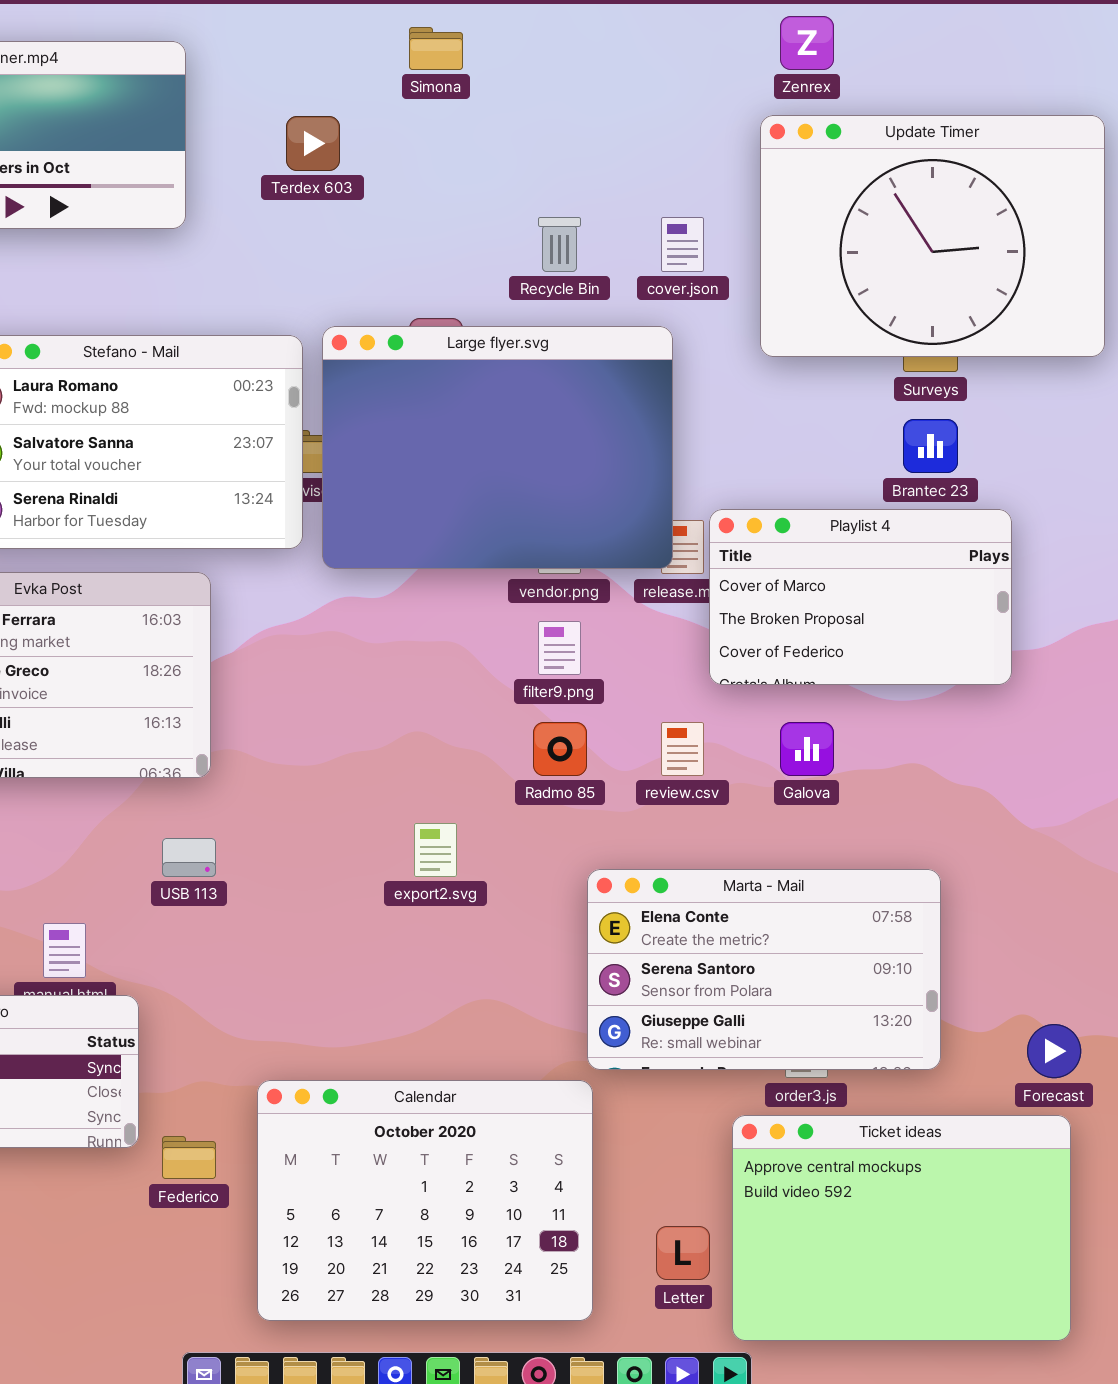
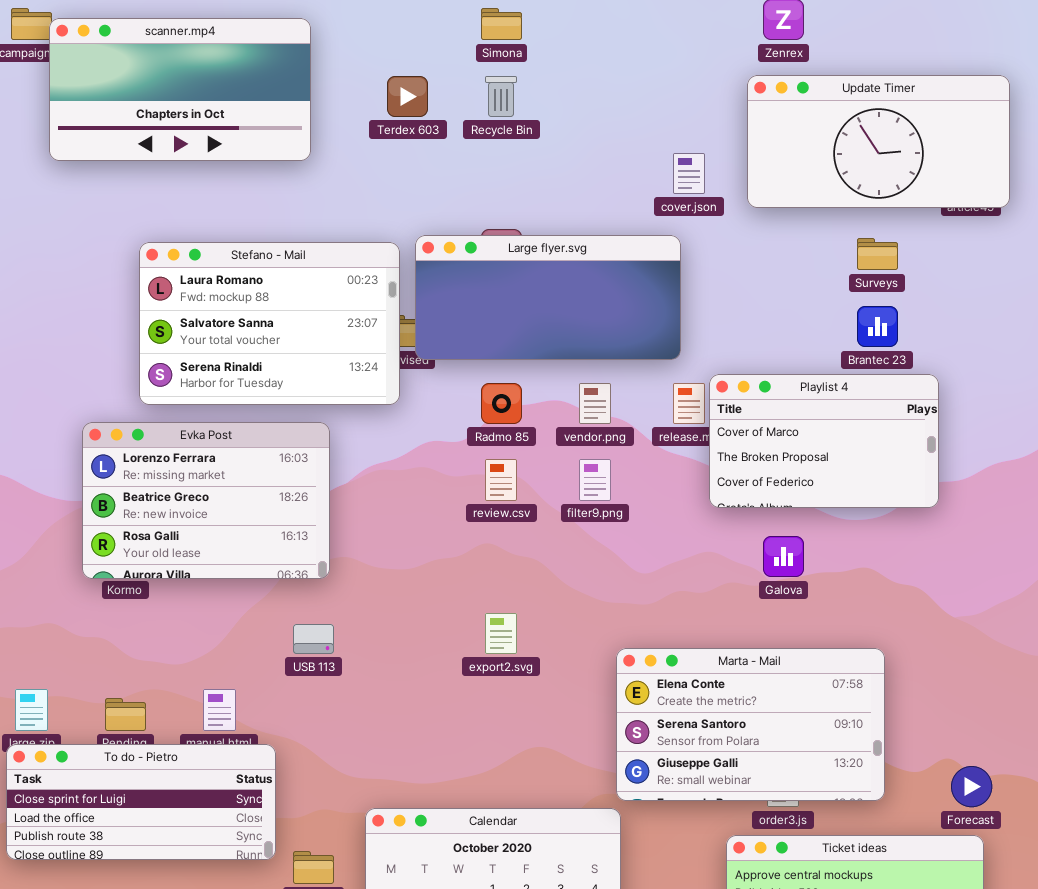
Update Timer: [760,115,1105,357] -> [747,75,1010,208], resized
Recycle Bin: [538,217,581,272] -> [485,76,517,117], moved
Large flyer.svg: [322,326,673,569] -> [415,235,681,360], resized
Radmo 85: [533,722,587,776] -> [481,383,522,424], moved
review.csv: [661,722,704,776] -> [485,459,517,501], moved

